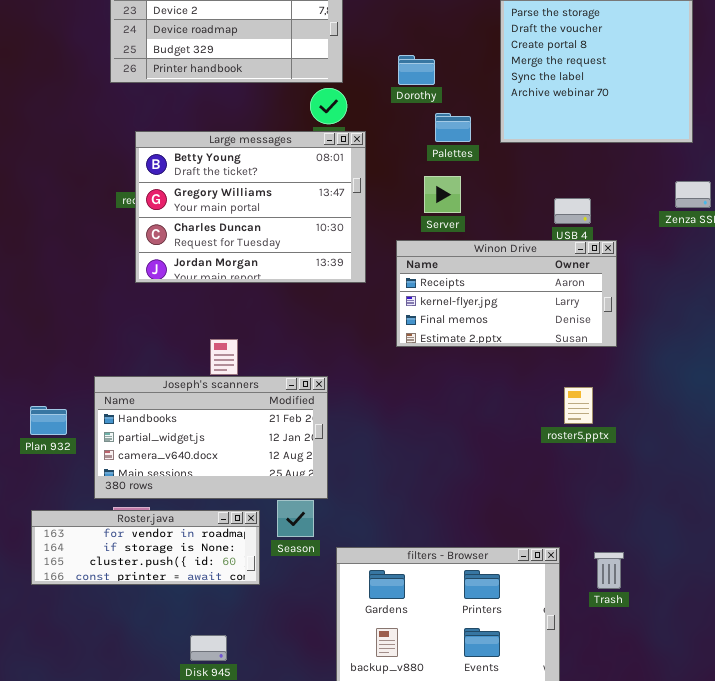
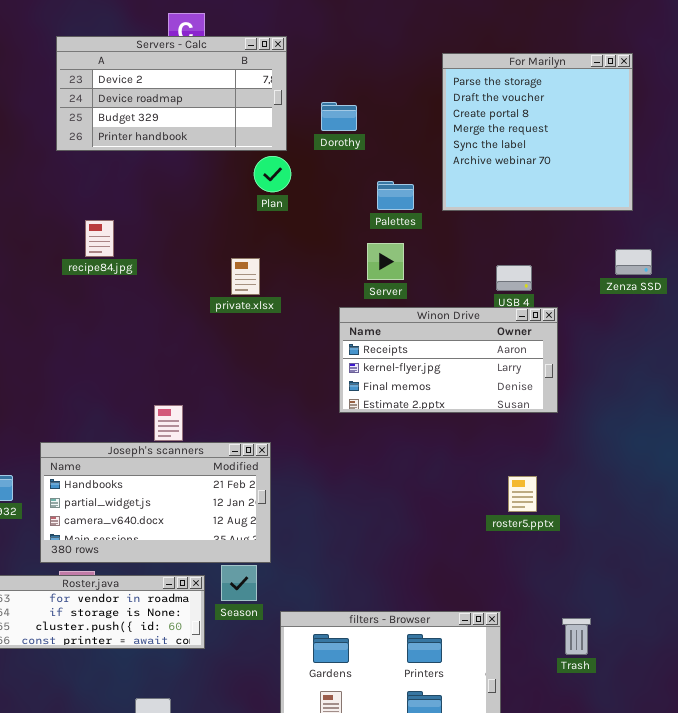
Dorothy: [398,55,435,85] -> [321,102,357,131], moved
Large messages: [135,131,366,283] -> none, closed
roster5.pptx: [564,387,593,424] -> [508,476,537,512], moved
Trash: [594,552,624,589] -> [562,618,591,655], moved

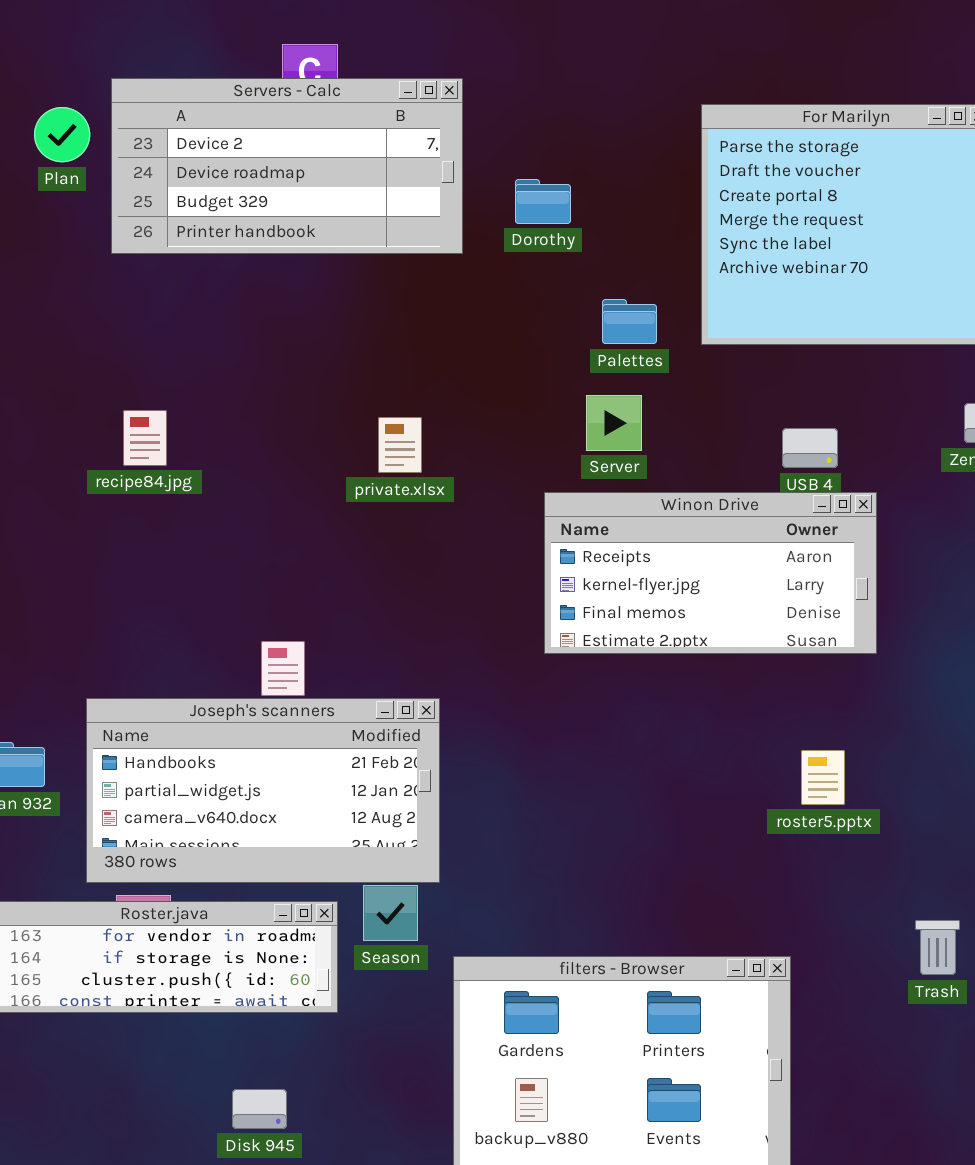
Plan: [254,156,291,192] -> [34,107,90,162], moved
recipe84.jpg: [85,220,114,257] -> [123,410,167,466], moved
Trash: [562,618,591,655] -> [915,920,960,975], moved

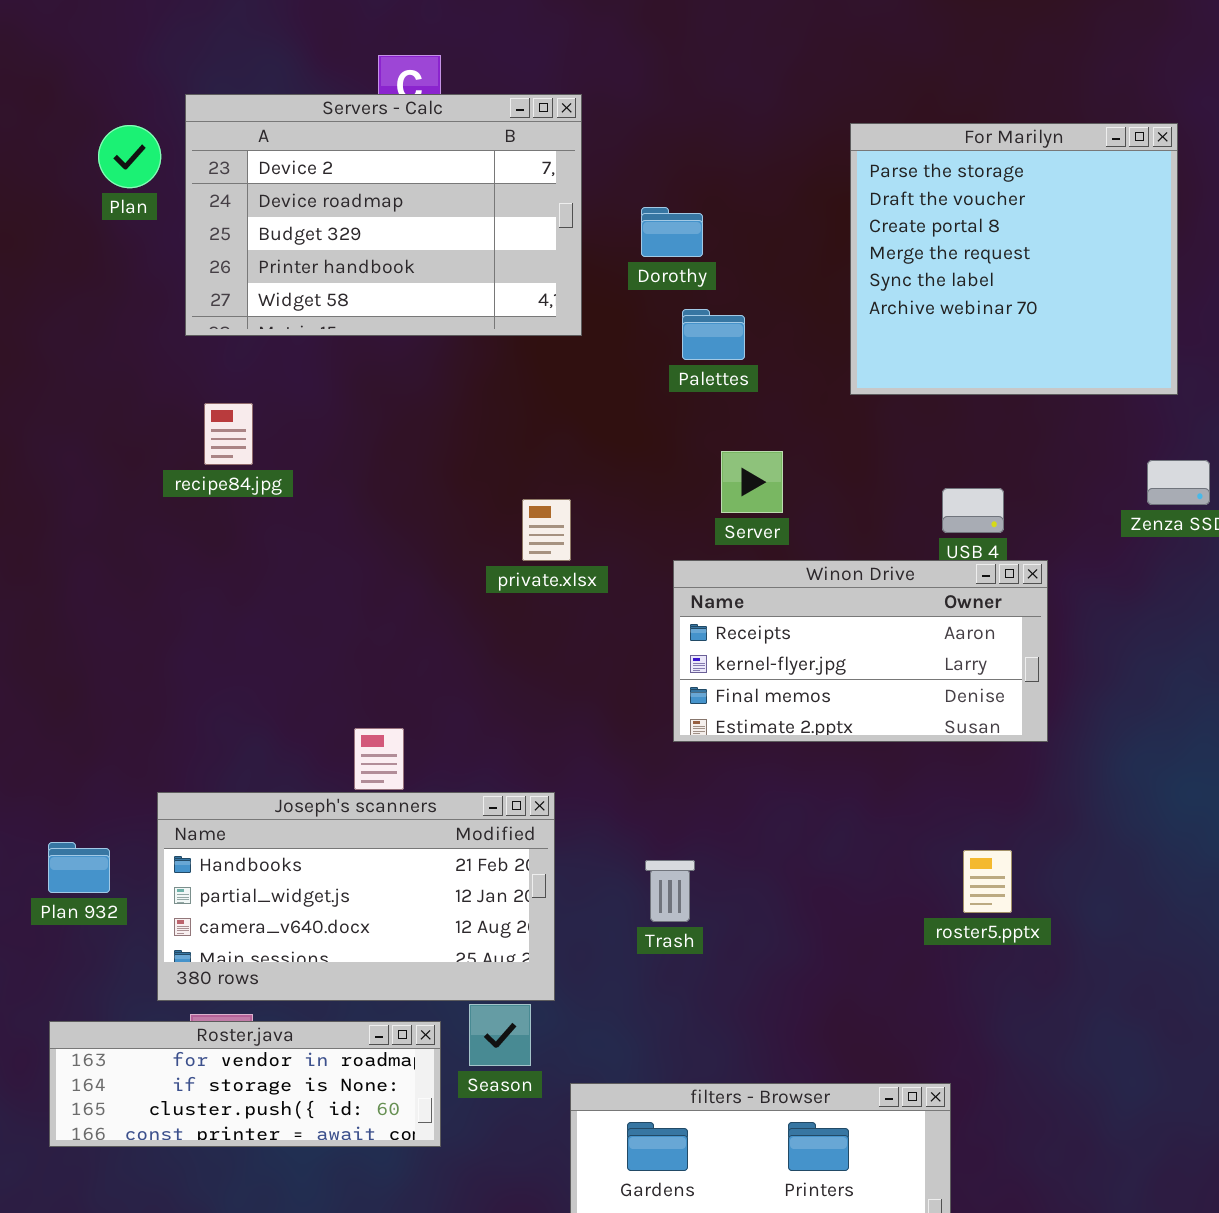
Servers - Calc: [111,78,463,254] -> [185,94,582,336], resized
Palettes: [602,299,657,344] -> [682,309,745,360], moved
recipe84.jpg: [123,410,167,466] -> [204,403,253,465], moved
private.xlsx: [378,417,422,473] -> [522,499,571,561], moved
Trash: [915,920,960,975] -> [645,860,695,922], moved

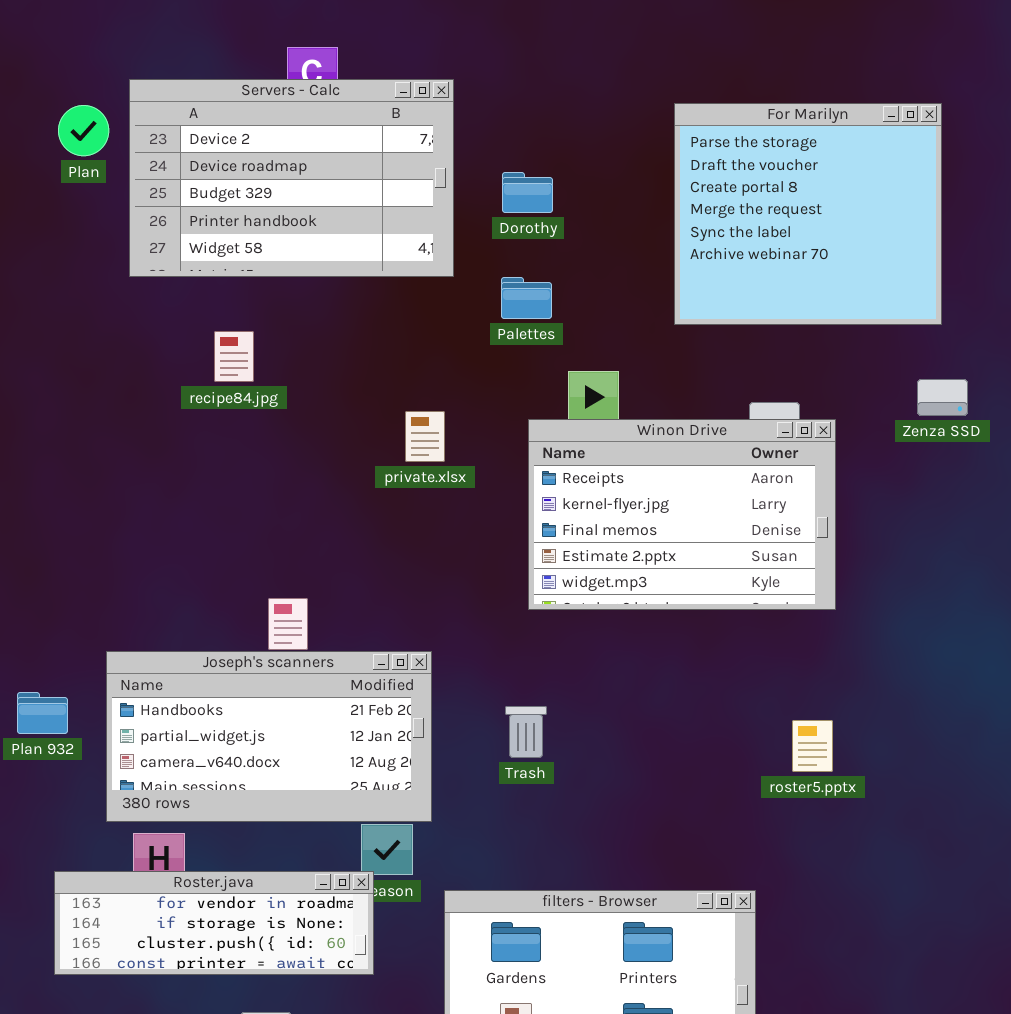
Palettes: [682,309,745,360] -> [501,277,552,319], moved
recipe84.jpg: [204,403,253,465] -> [214,331,254,382], moved
Winon Drive: [673,560,1048,742] -> [528,419,836,610], resized
roster5.pptx: [963,850,1012,913] -> [792,720,833,772], moved
Roster.java: [49,1021,441,1147] -> [54,871,374,975], moved

